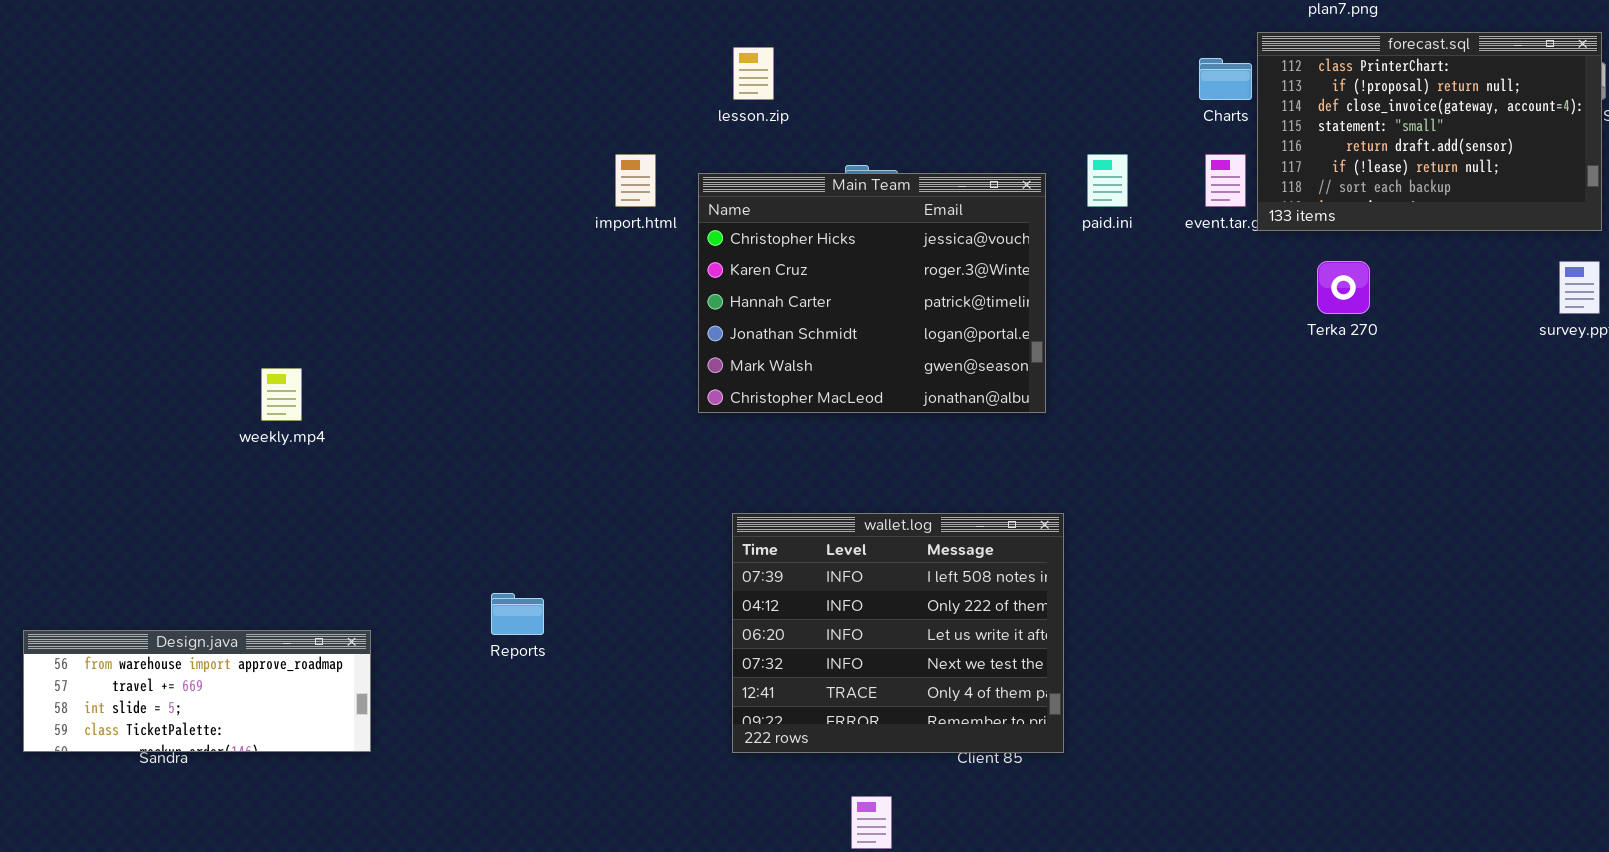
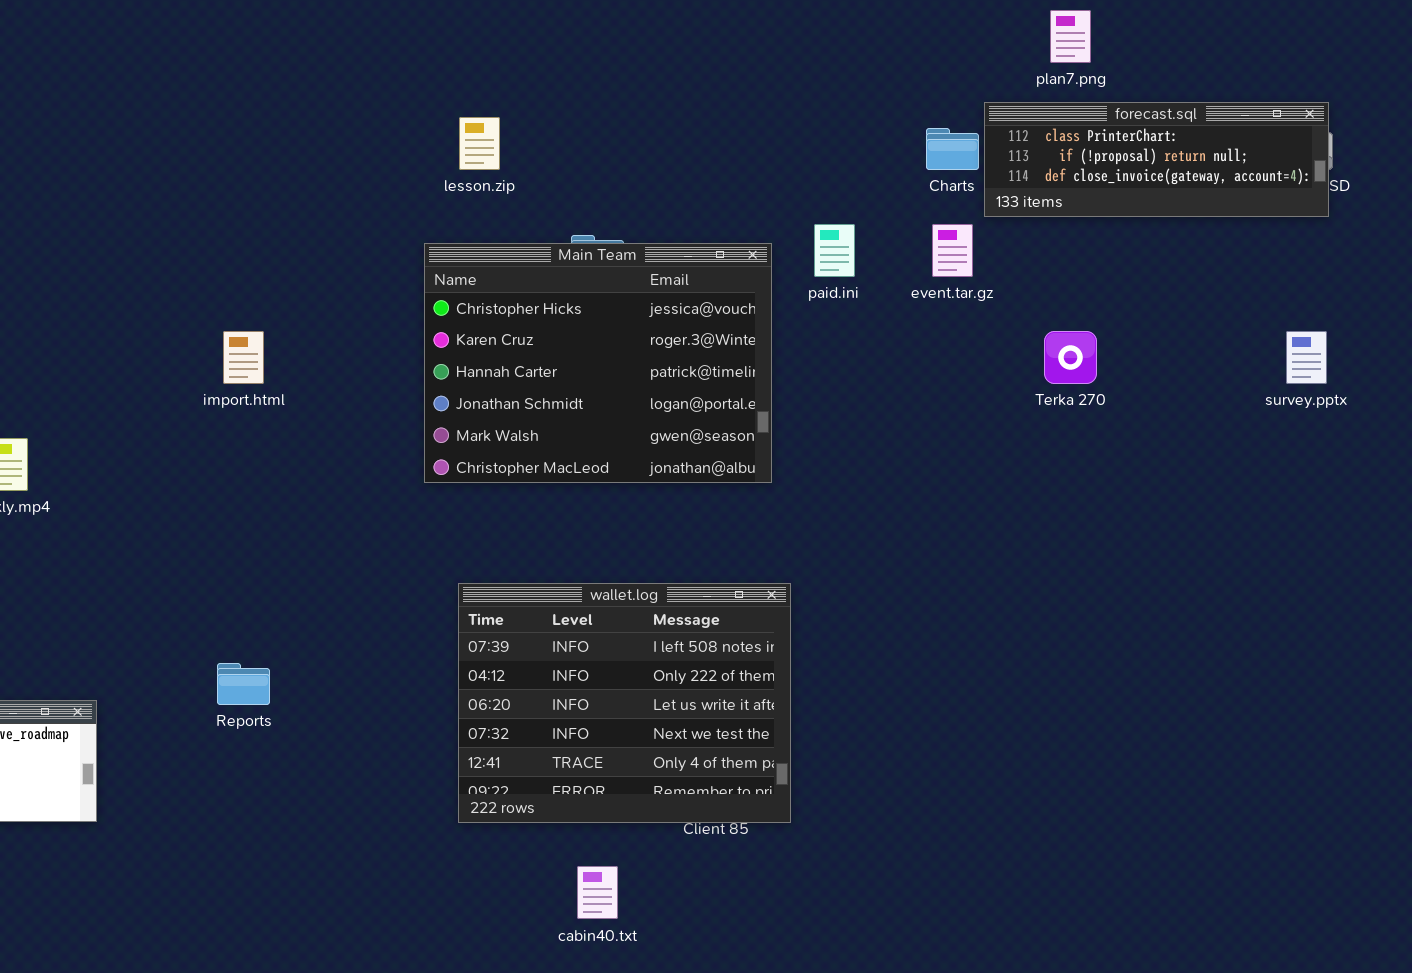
forecast.sql: [1257,32,1602,231] -> [984,102,1329,217], resized
import.html: [615,154,656,207] -> [223,331,264,384], moved

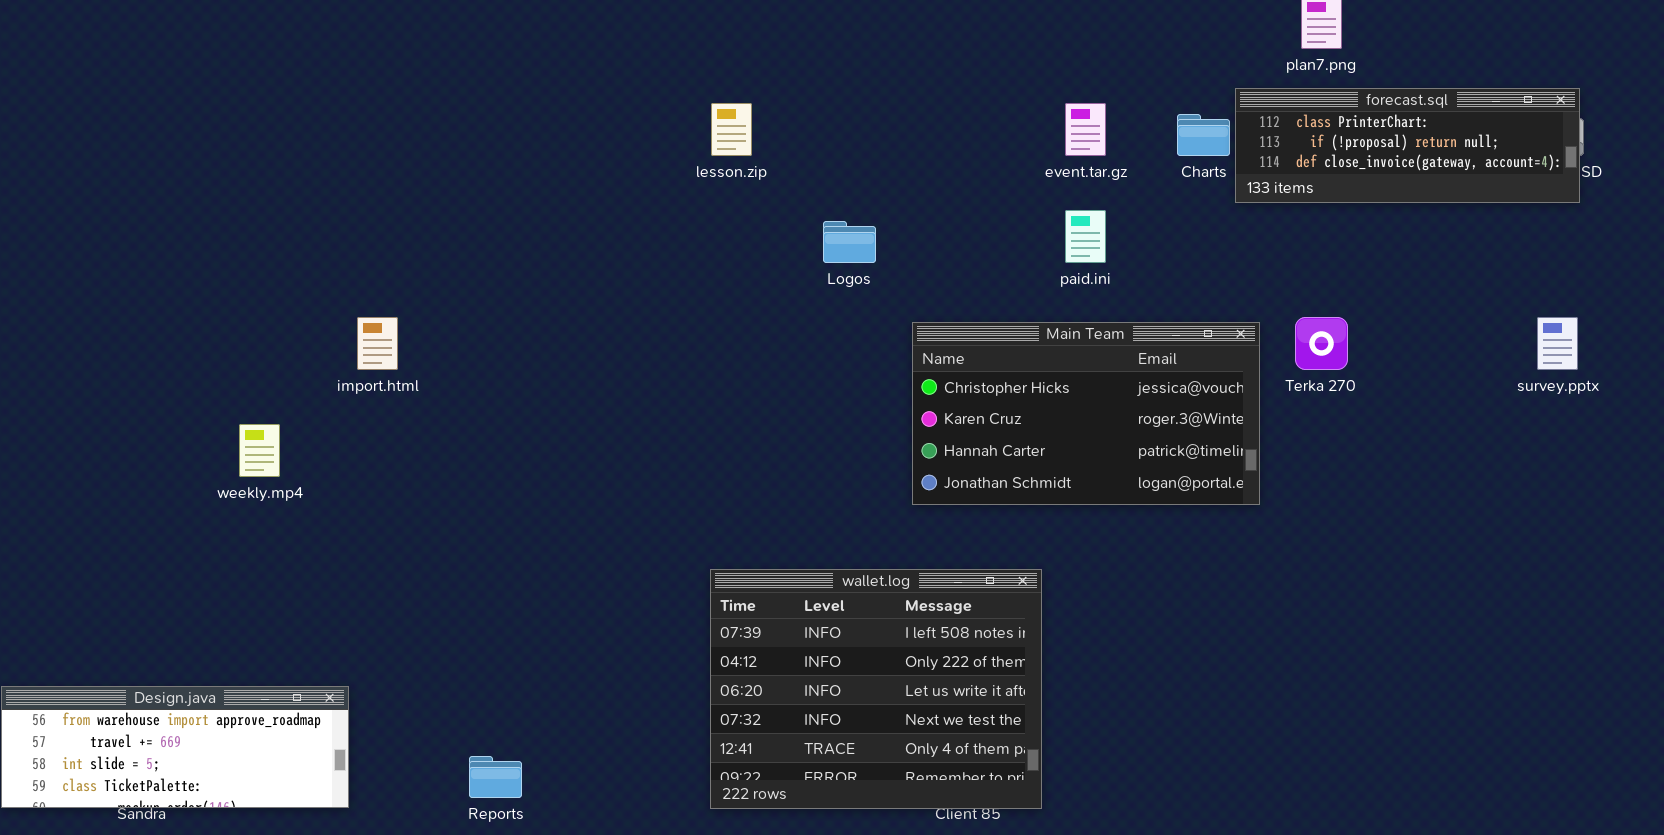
event.tar.gz: [932,224,973,277] -> [1065,103,1106,156], moved
Main Team: [424,243,772,483] -> [912,322,1260,505], moved, resized
import.html: [223,331,264,384] -> [357,317,398,370], moved
Reports: [217,663,270,705] -> [469,756,522,798], moved

